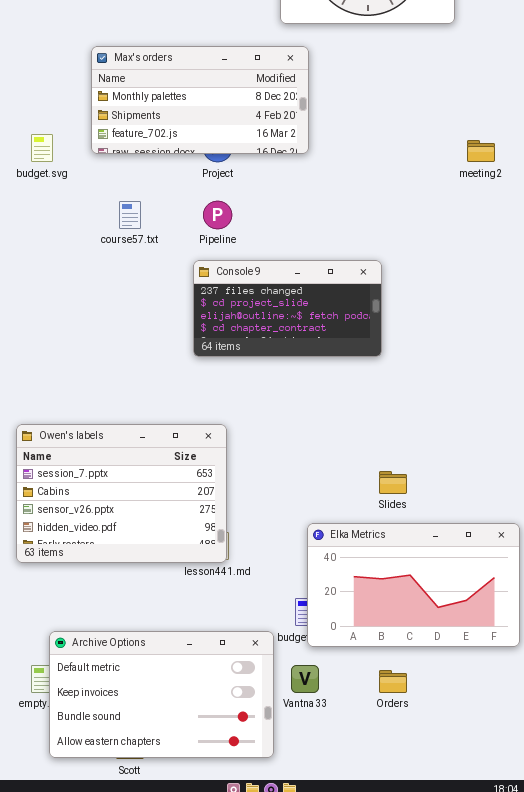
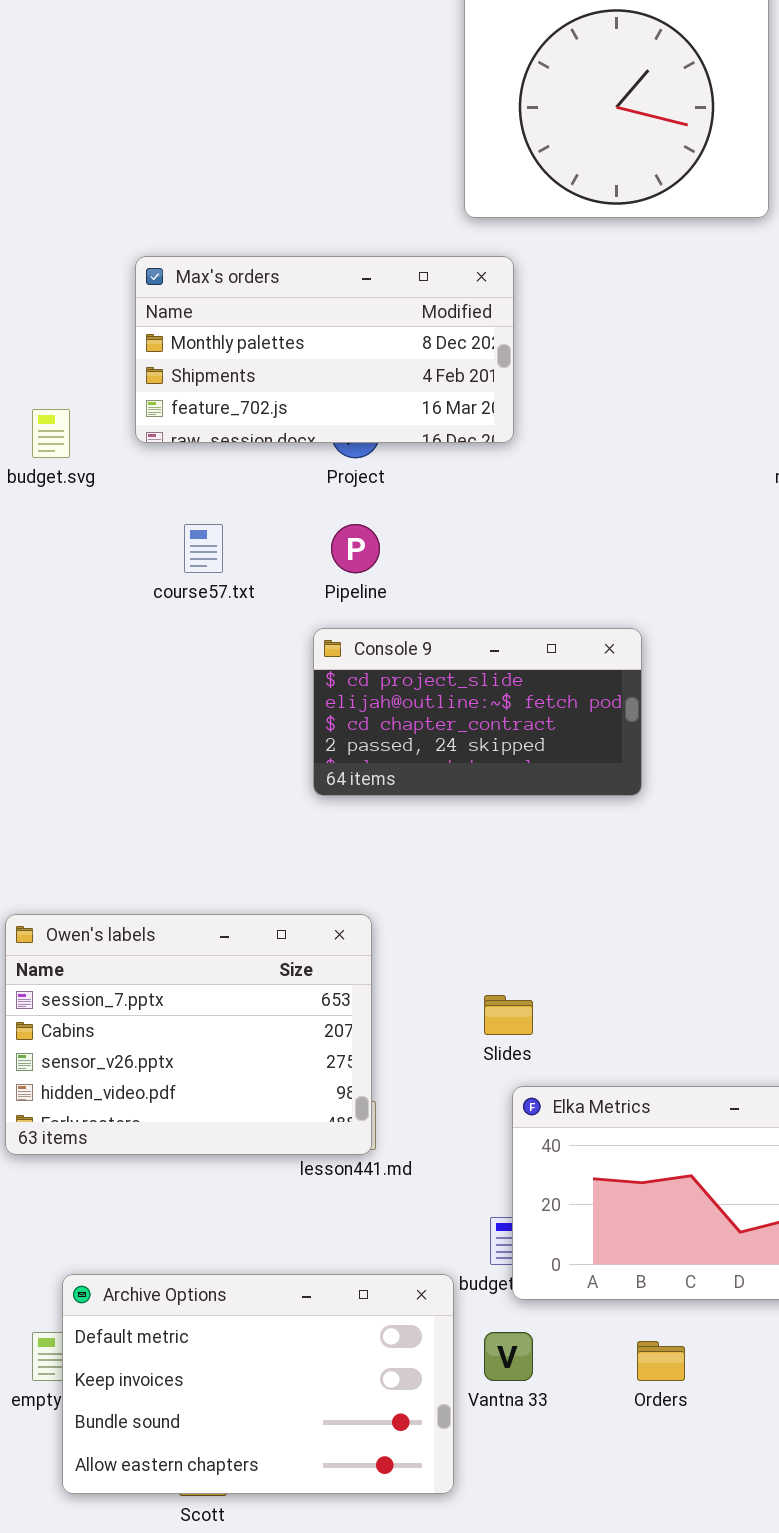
Console 9: [193,260,382,357] -> [313,628,642,796], scrolled down 1 row
Slides: [379,471,407,494] -> [484,995,533,1035], moved

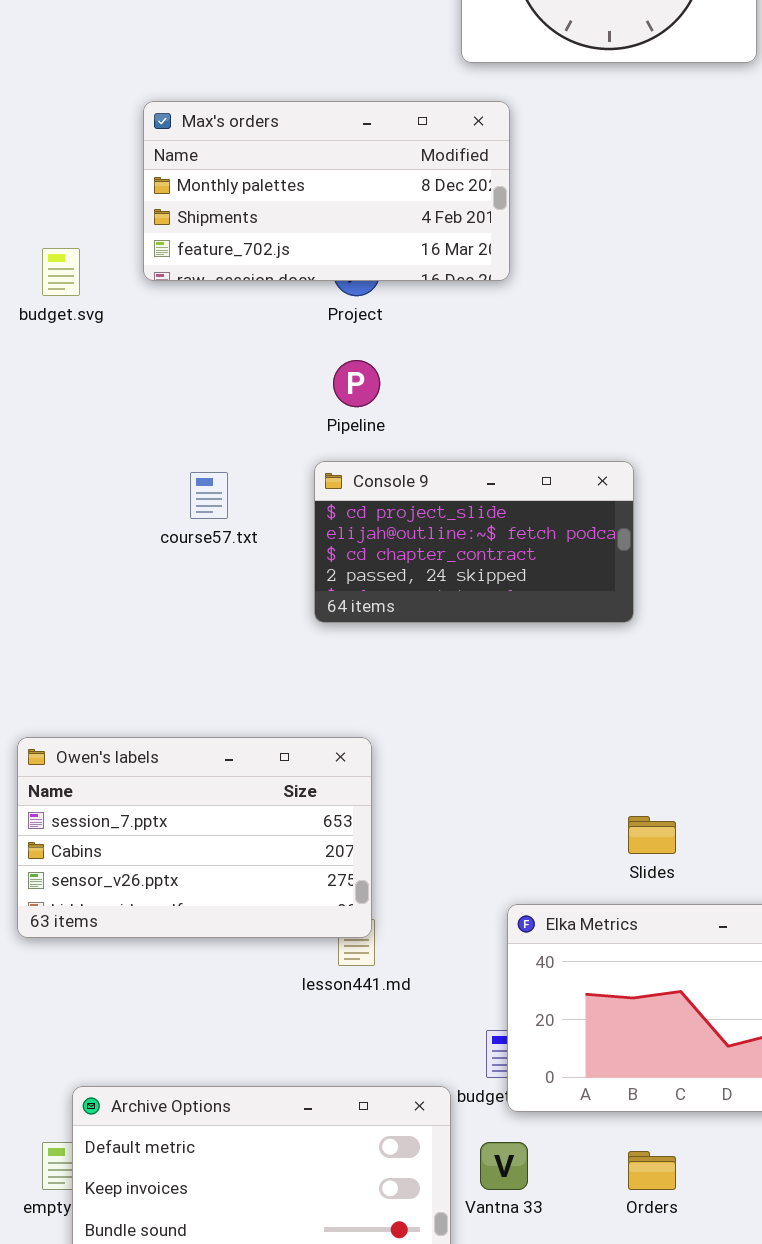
course57.txt: [184,524,223,573] -> [190,472,228,519], moved
Owen's labels: [5,914,372,1155] -> [17,737,372,938], resized
Slides: [484,995,533,1035] -> [628,816,676,854], moved

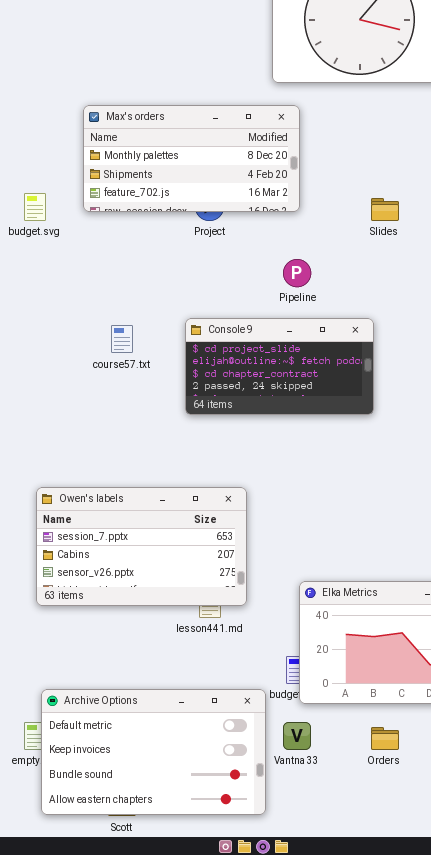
Pipeline: [333,360,380,407] -> [283,259,311,287], moved
Owen's labels: [17,737,372,938] -> [36,487,247,606], moved
Slides: [628,816,676,854] -> [371,198,399,221], moved

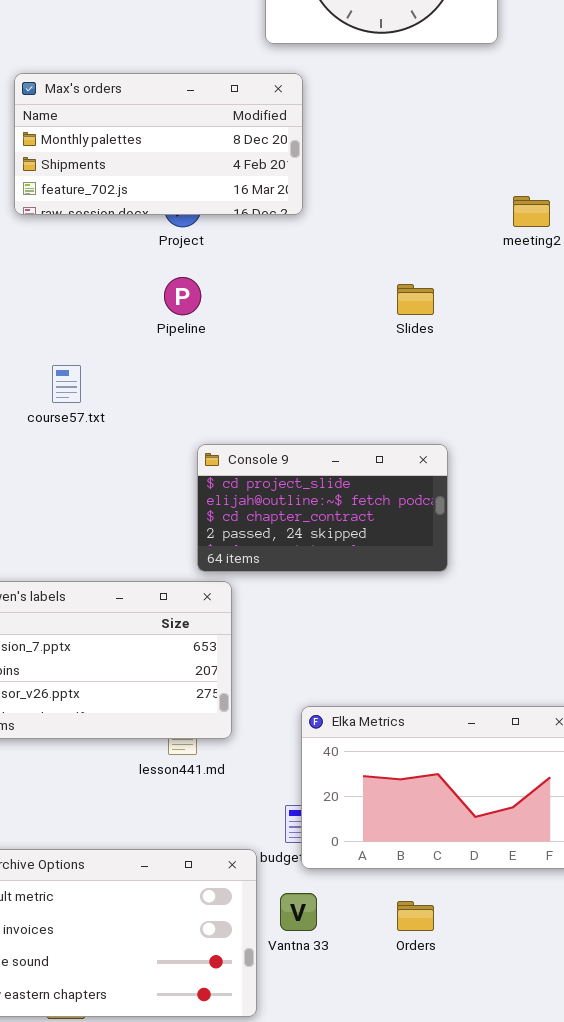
Slides: [371,198,399,221] -> [397,284,434,315], moved
Pipeline: [283,259,311,287] -> [164,277,201,315], moved
Console 9: [185,318,374,415] -> [197,444,448,572], moved

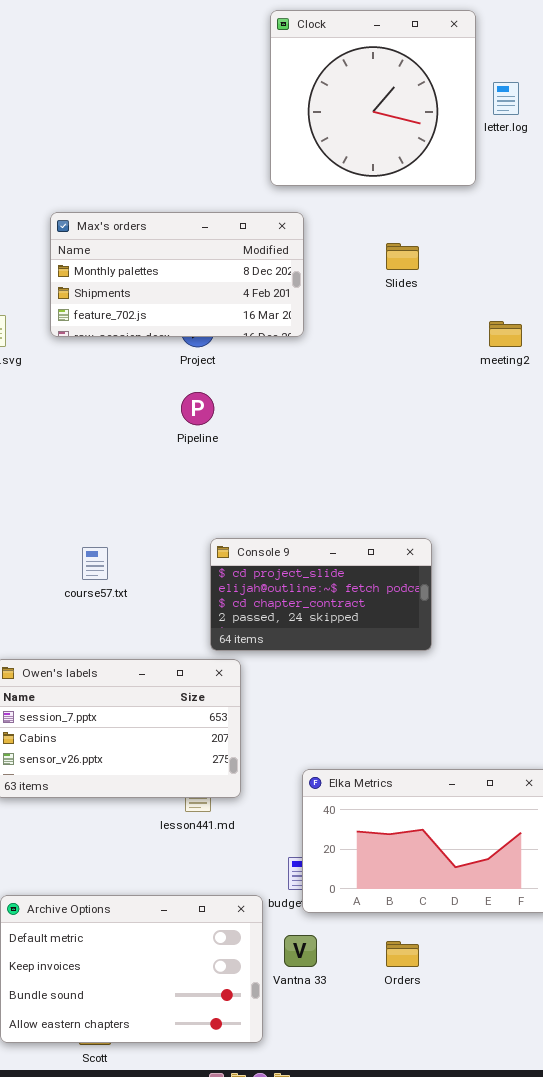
Slides: [397,284,434,315] -> [386,243,419,270], moved
course57.txt: [52,365,81,403] -> [82,547,108,580], moved

